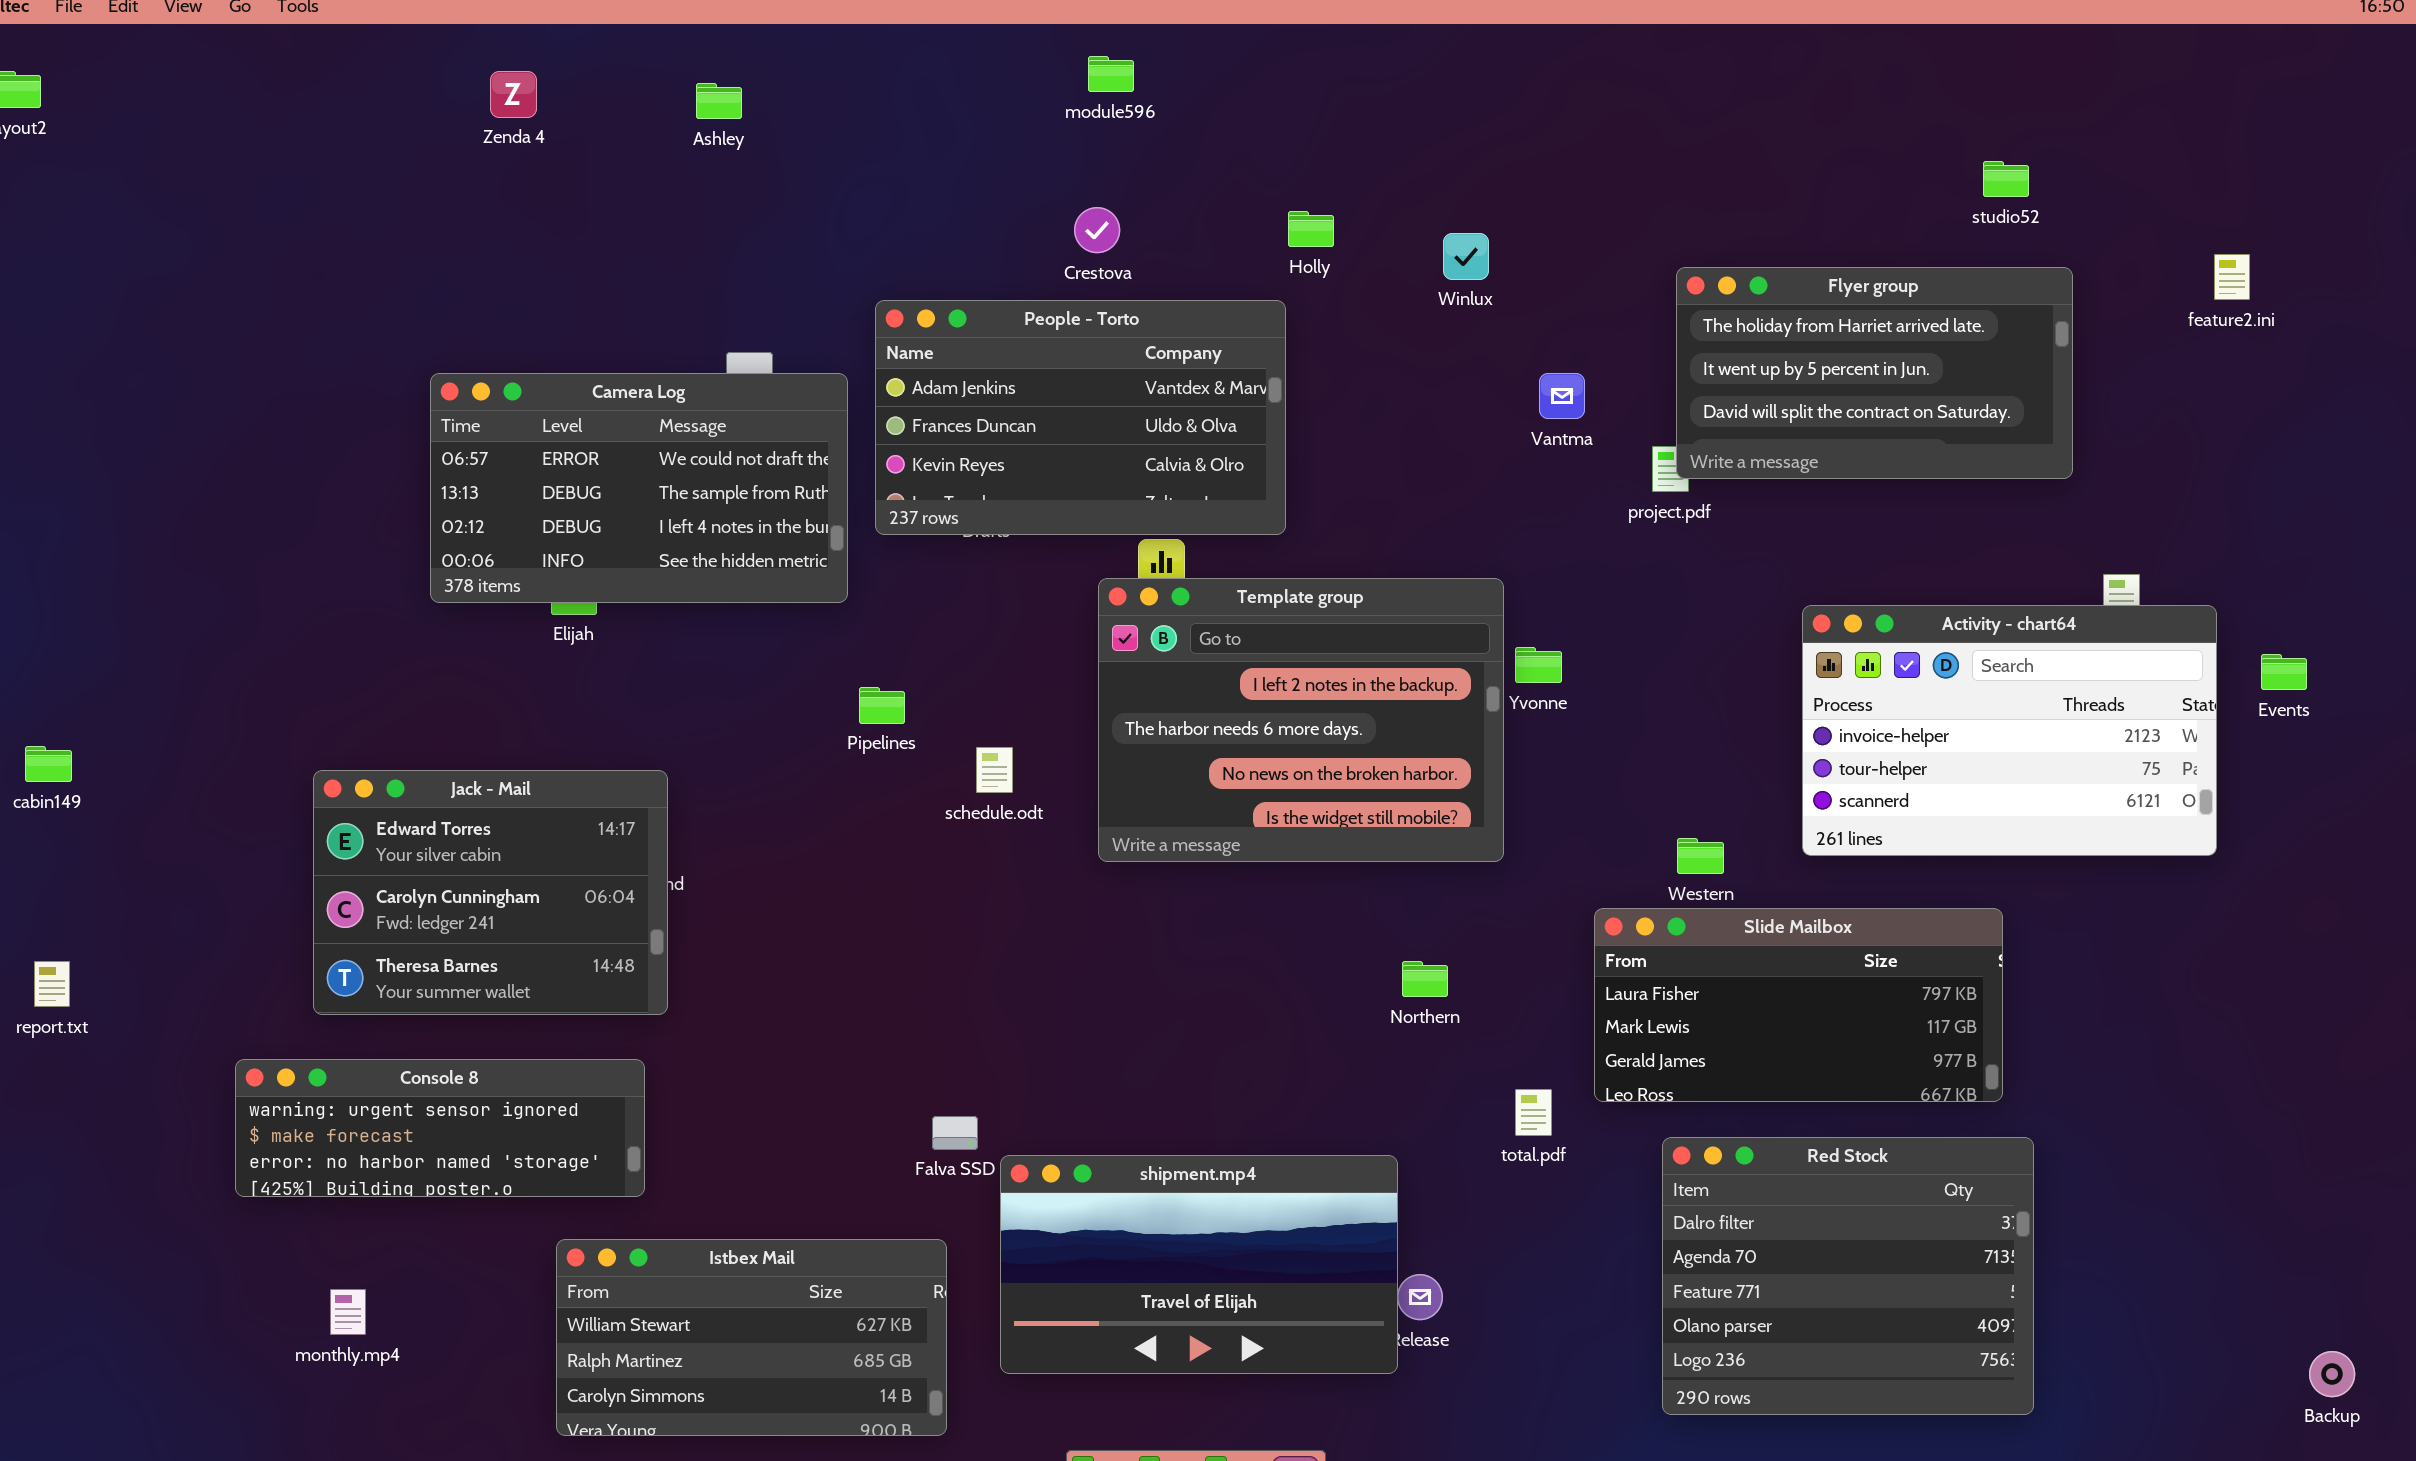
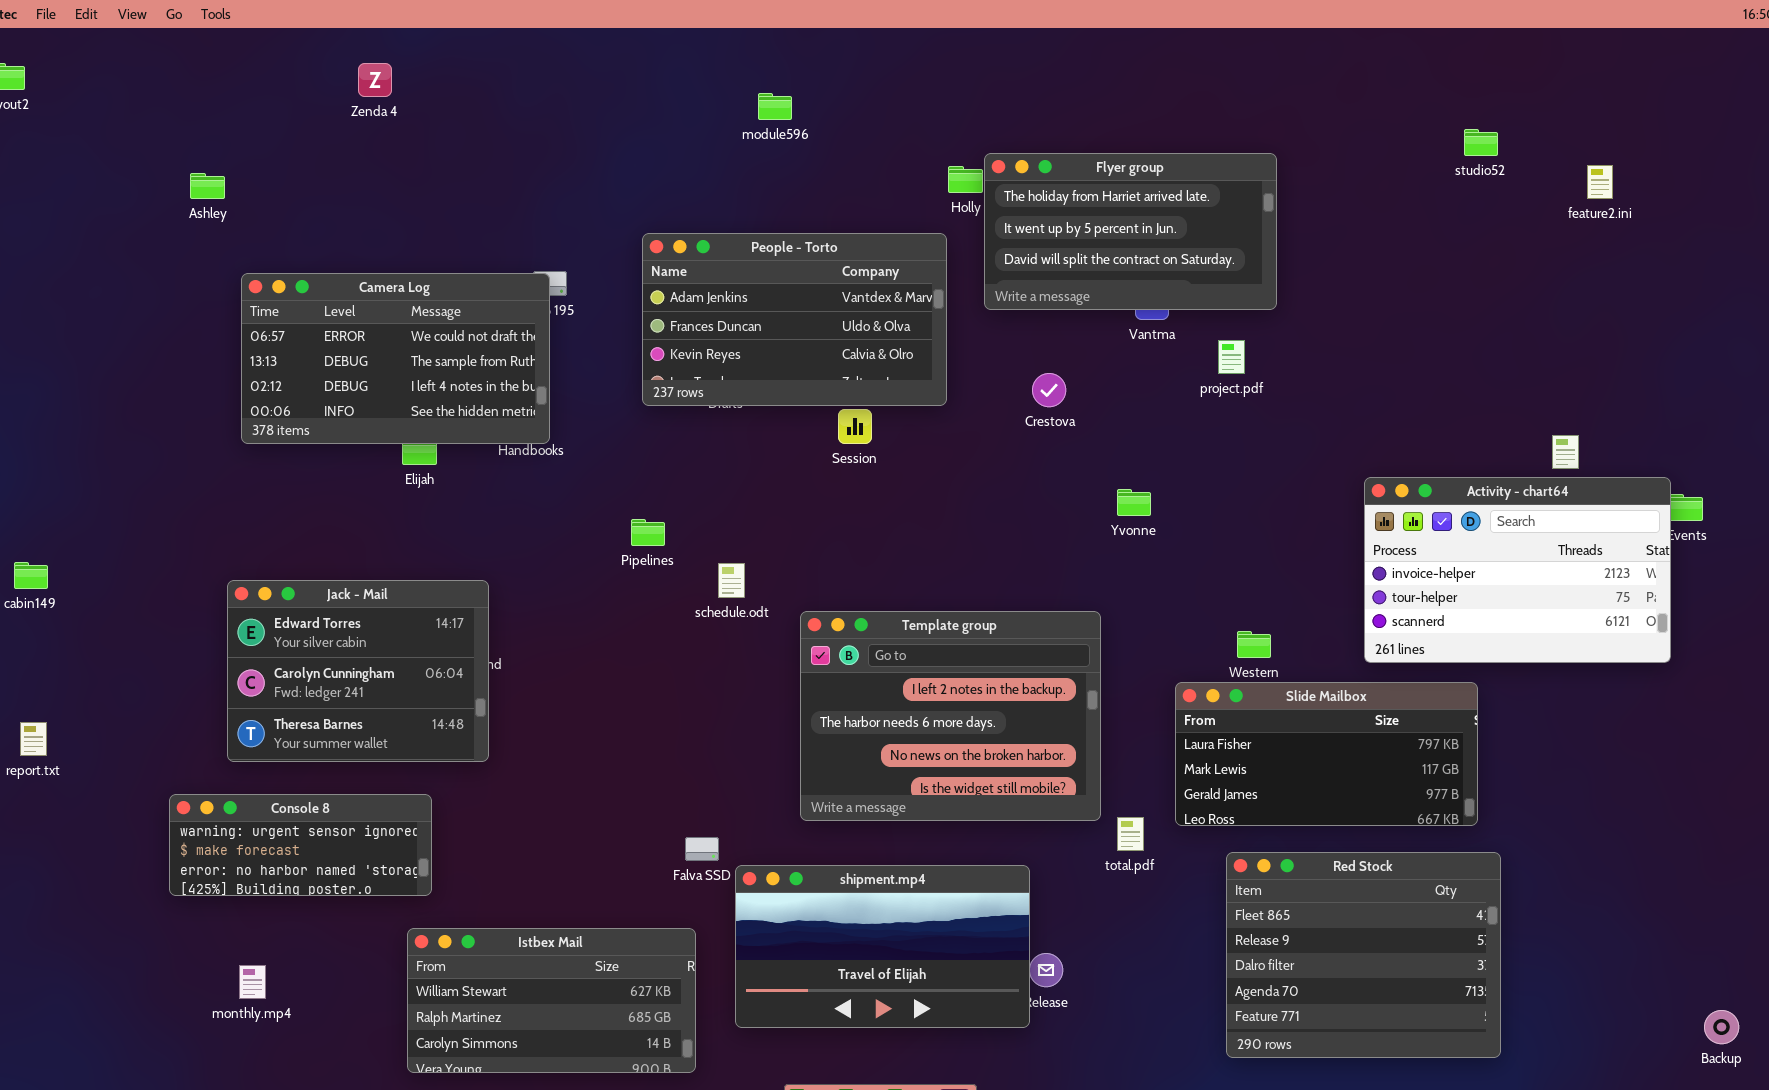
module596: [1088,56,1134,92] -> [758,93,792,120], moved
Ashley: [696,83,742,119] -> [190,173,225,199], moved
Crestova: [1074,207,1120,253] -> [1032,373,1066,407], moved
feature2.ini: [2214,254,2250,300] -> [1587,165,1613,199], moved
Flyer group: [1676,267,2073,479] -> [984,153,1277,310], moved
Camera Log: [430,373,848,603] -> [241,273,550,444], moved
Template group: [1098,578,1504,862] -> [800,611,1101,821], moved
Activity - chart64: [1802,605,2217,856] -> [1364,477,1671,663], moved
Console 8: [235,1059,645,1197] -> [169,794,432,896], resized
Red Stock: [1662,1137,2034,1415] -> [1226,852,1501,1058], scrolled up 2 rows

